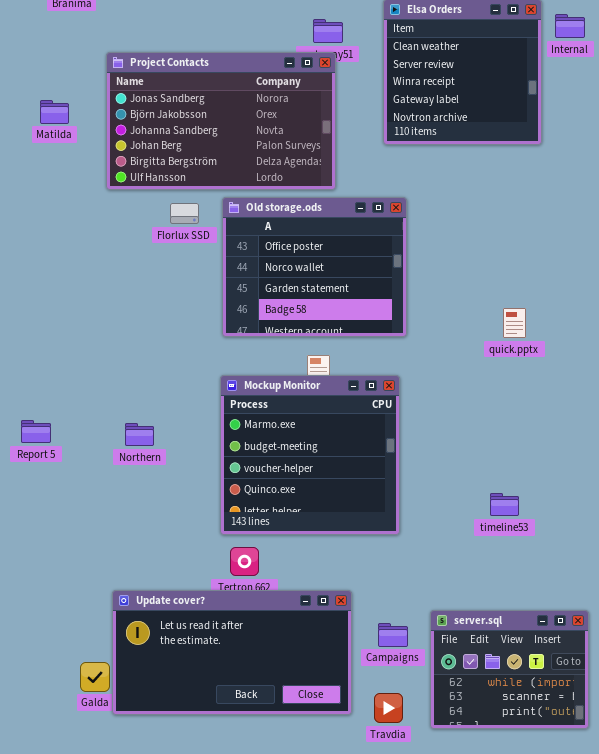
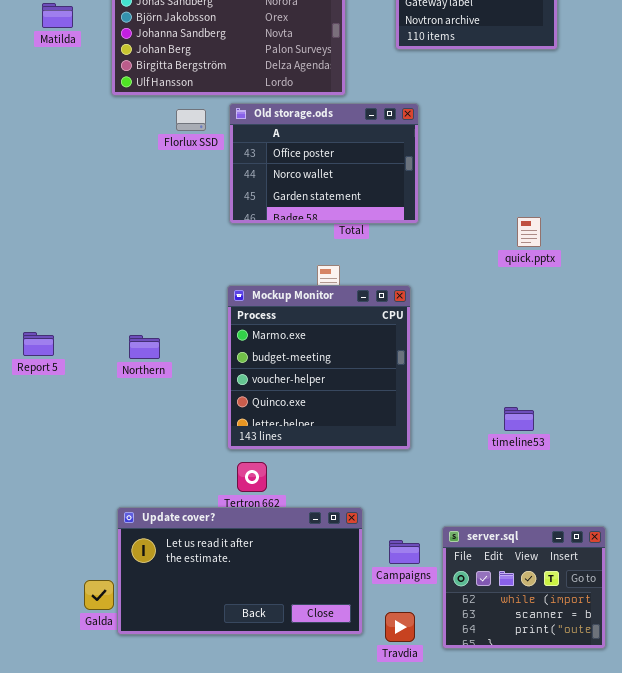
Old storage.ods: [222,197,407,337] -> [229,103,419,224], resized

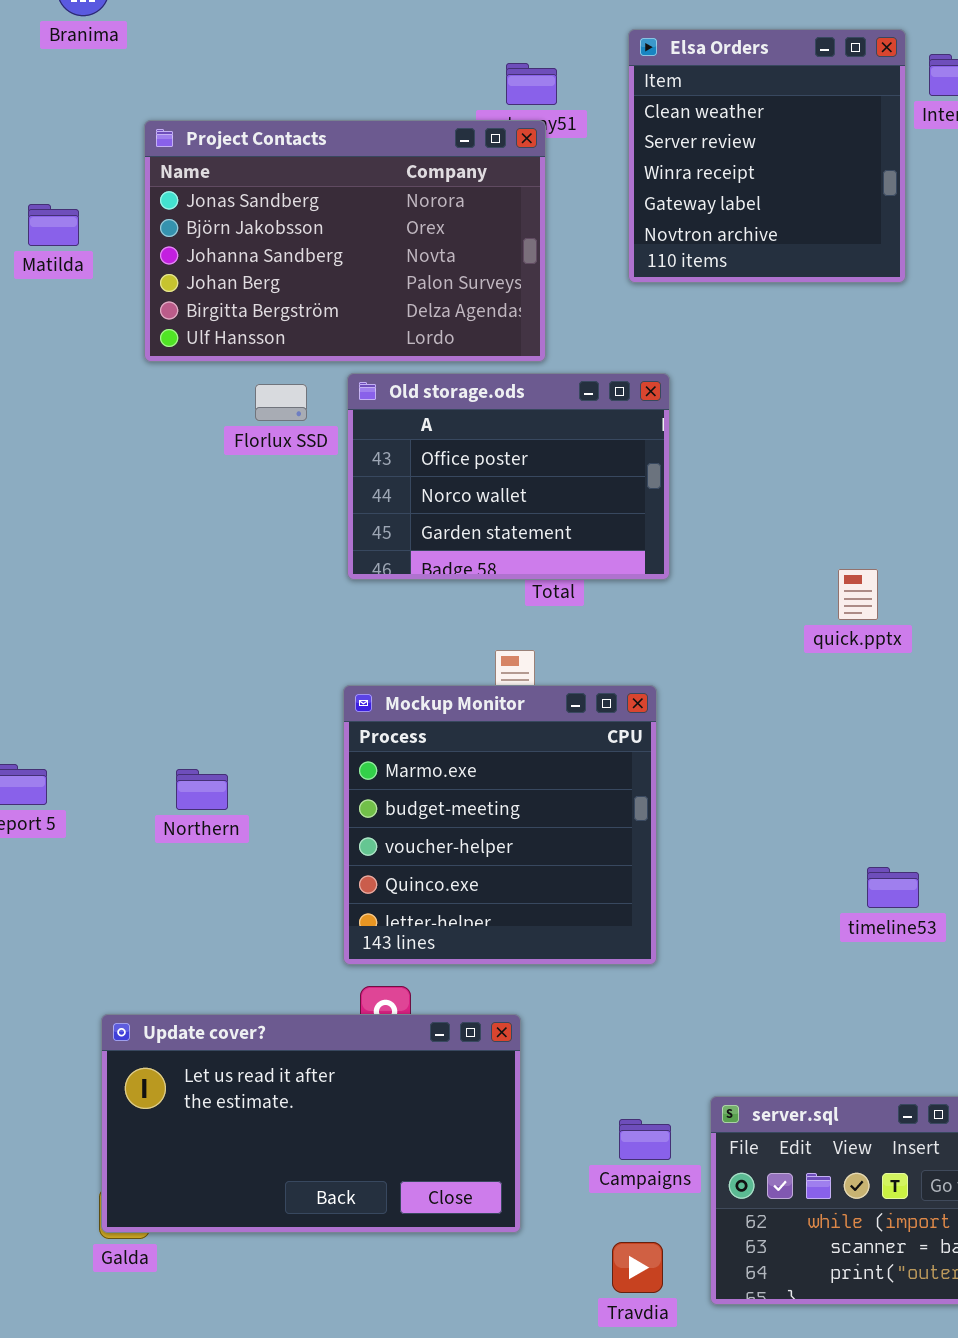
timeline53: [504,407,534,431] -> [867,867,919,908], moved
Update cover?: [117,507,363,635] -> [101,1014,521,1233], moved

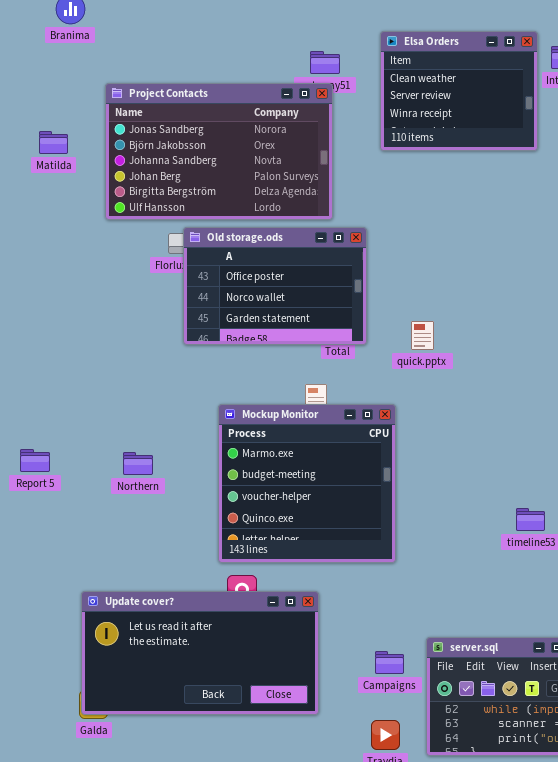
Elsa Orders: [628,29,906,283] -> [380,31,538,151], resized
Old storage.ods: [347,373,670,580] -> [183,227,367,345], moved
quick.pptx: [838,569,878,620] -> [411,321,434,350], moved

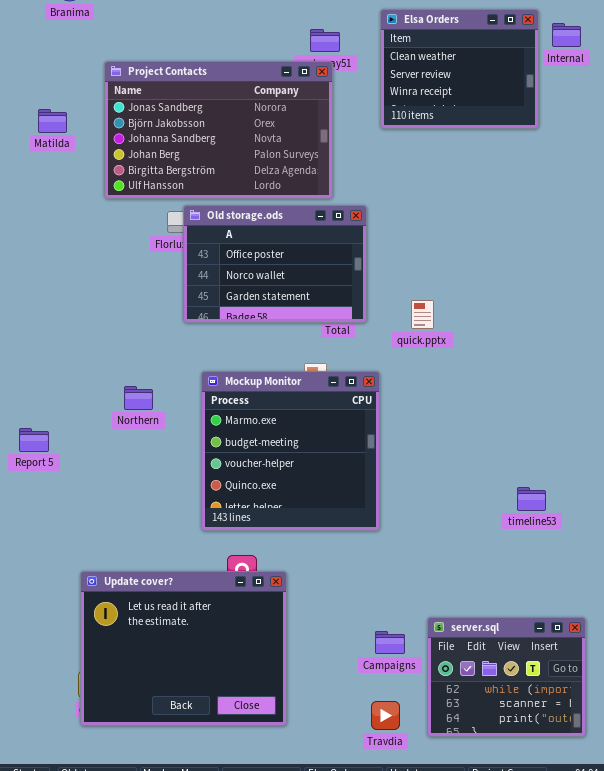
Mockup Monitor: [218,404,396,563] -> [201,371,380,531], moved
Northern: [123,452,153,475] -> [124,386,153,410], moved
Update cover?: [81,591,319,715] -> [80,571,287,726], resized

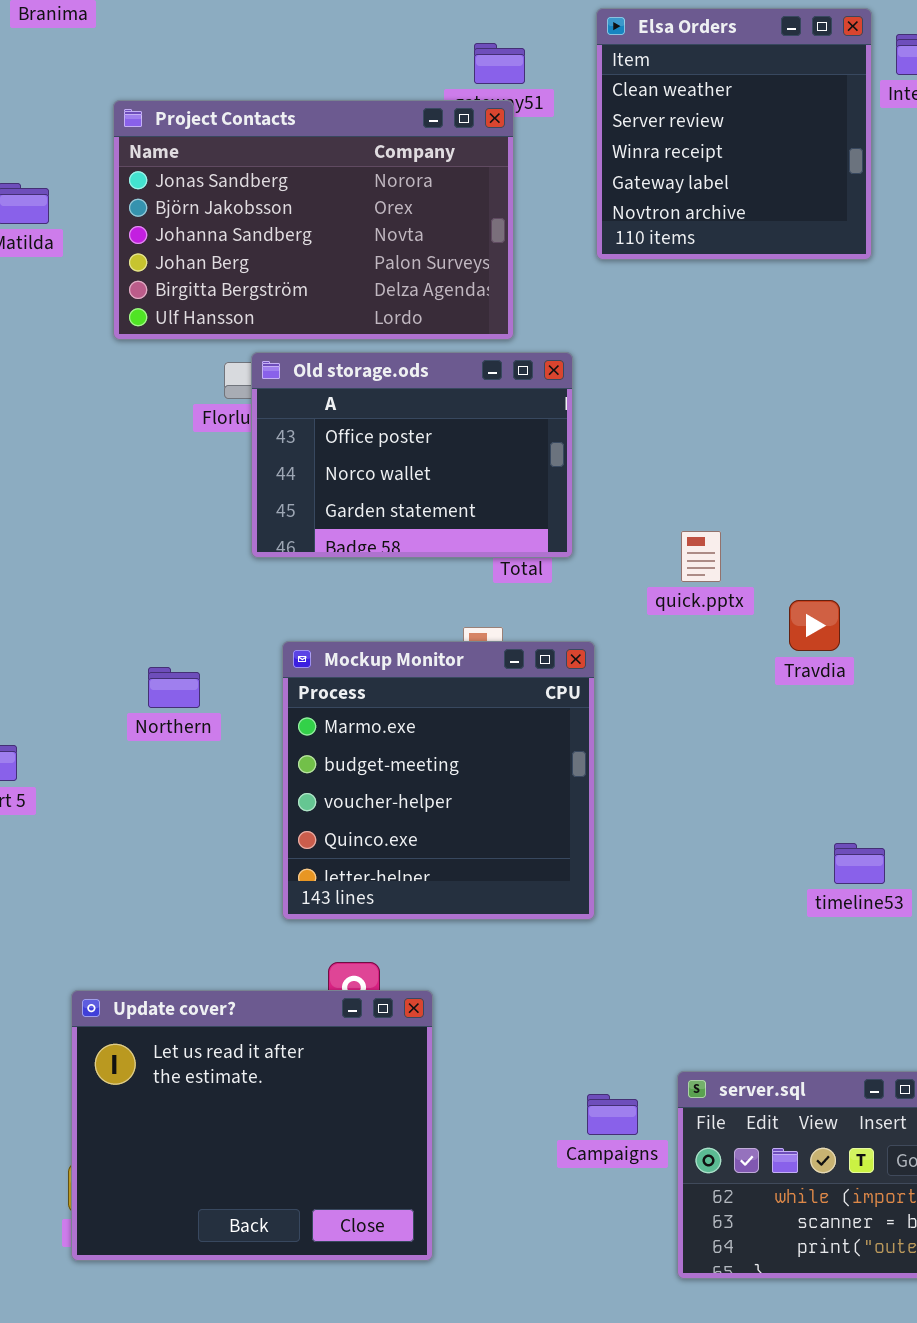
Elsa Orders: [380,9,539,129] -> [596,8,872,260], resized
quick.pptx: [411,300,434,329] -> [681,531,721,582], moved
Travdia: [371,701,400,730] -> [789,600,840,651], moved

